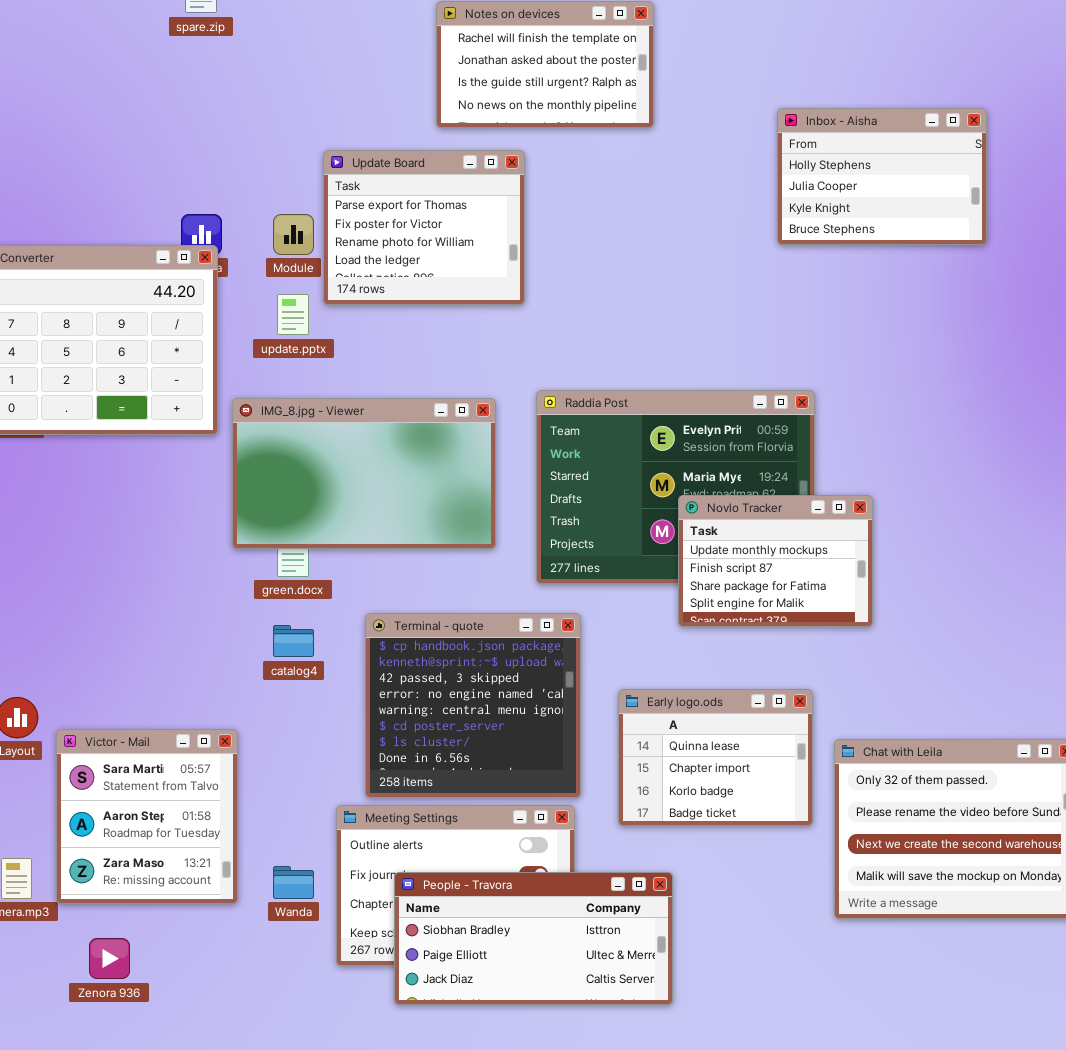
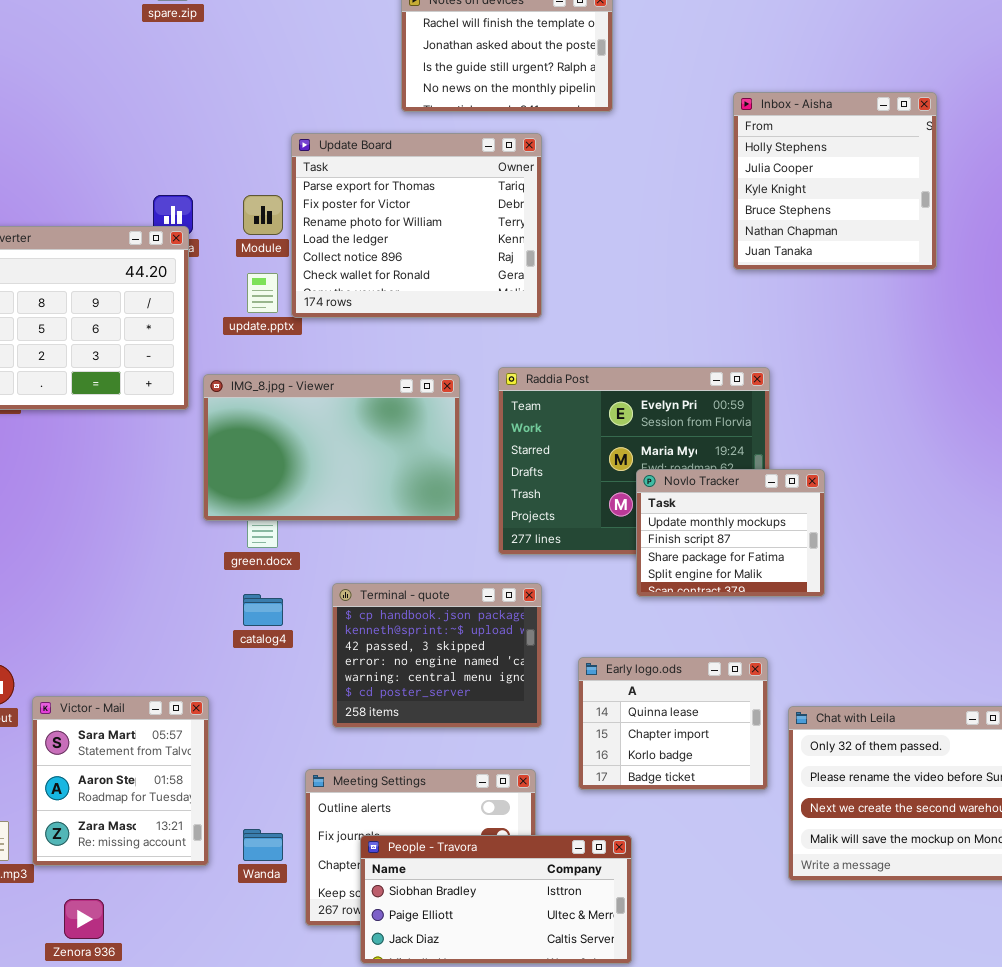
Inbox - Aisha: [777,108,987,245] -> [733,92,937,270], resized
Update Board: [323,150,525,305] -> [291,133,542,318], resized
Terminal - quote: [365,613,581,798] -> [332,583,542,728], resized

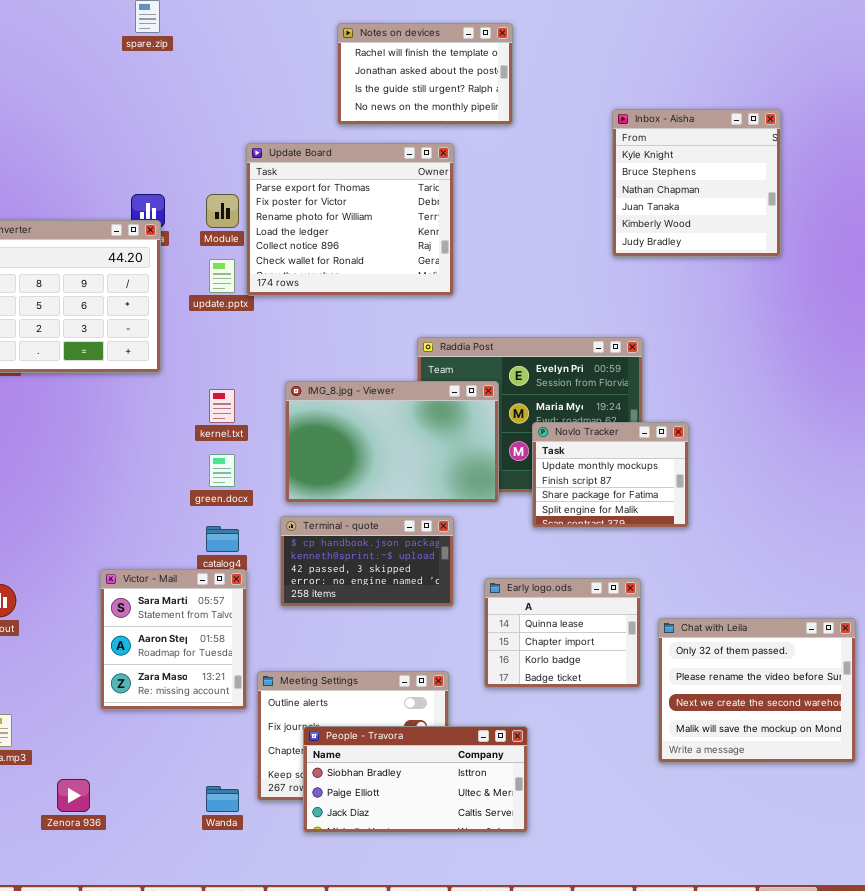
Inbox - Aisha: [733,92,937,270] -> [612,109,781,257], scrolled down 2 rows
IMG_8.jpg - Viewer: [203,374,460,521] -> [285,381,499,503], moved
Terminal - quote: [332,583,542,728] -> [280,516,454,607], resized
Victor - Mail: [32,696,209,866] -> [100,569,247,710], moved
Wanda: [243,829,283,861] -> [206,786,239,812], moved

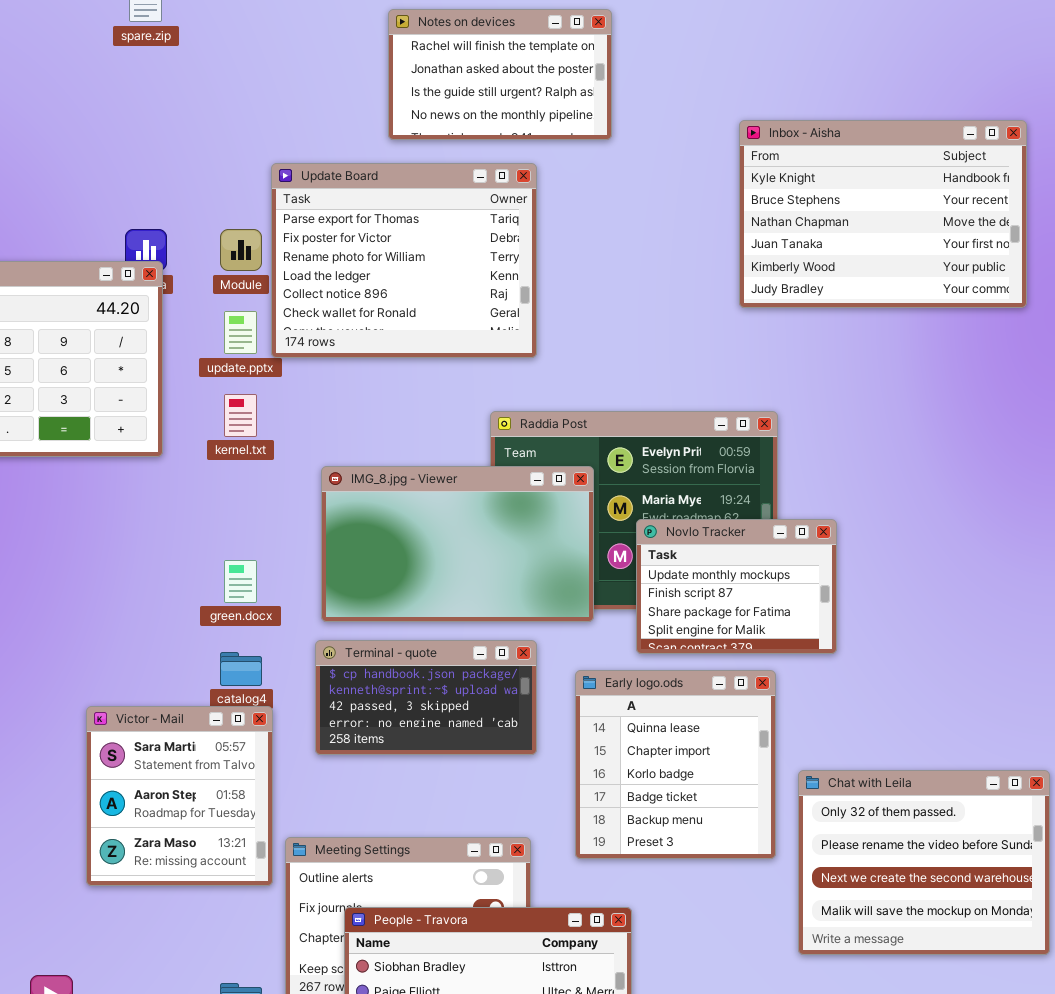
Inbox - Aisha: [612,109,781,257] -> [739,120,1027,308], resized
kernel.txt: [209,389,235,423] -> [224,394,257,437], moved
Early logo.ods: [484,578,641,688] -> [575,670,776,859], resized

